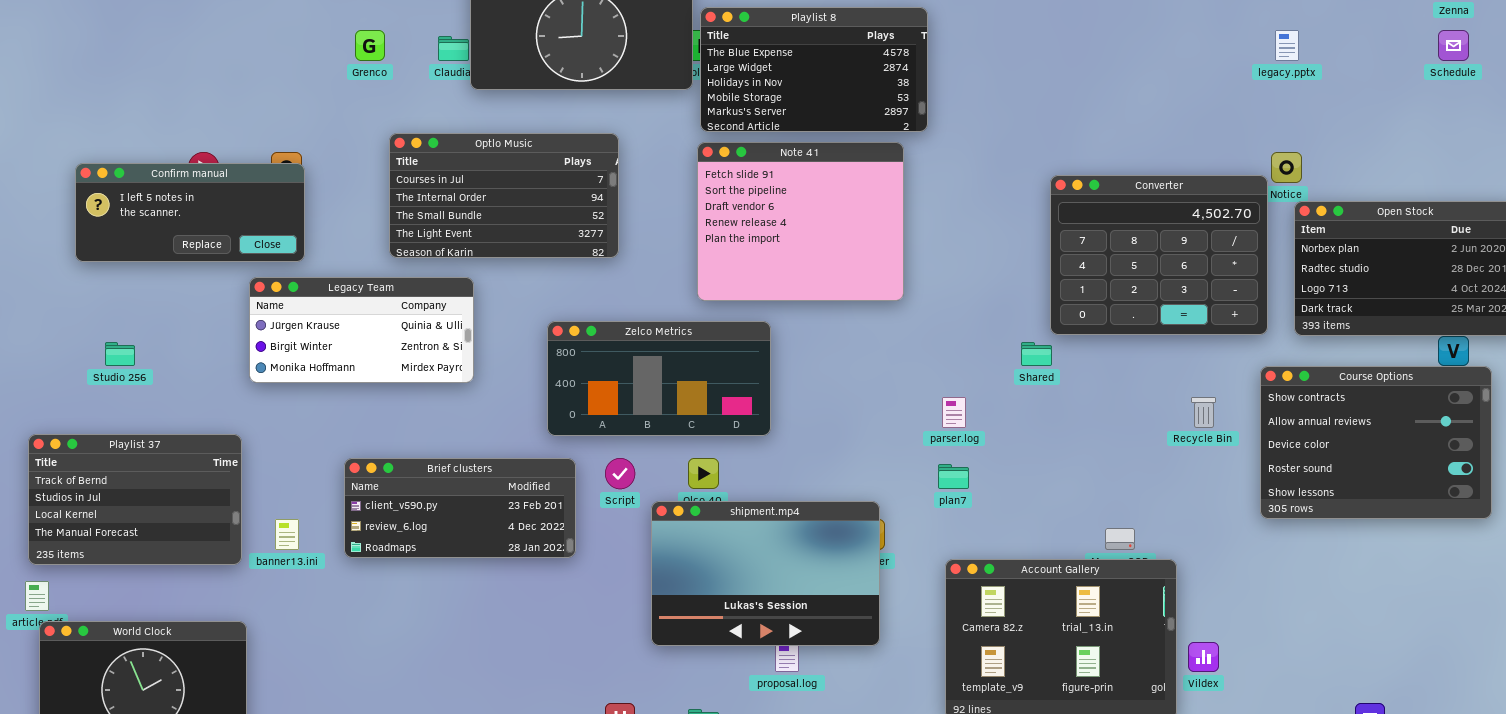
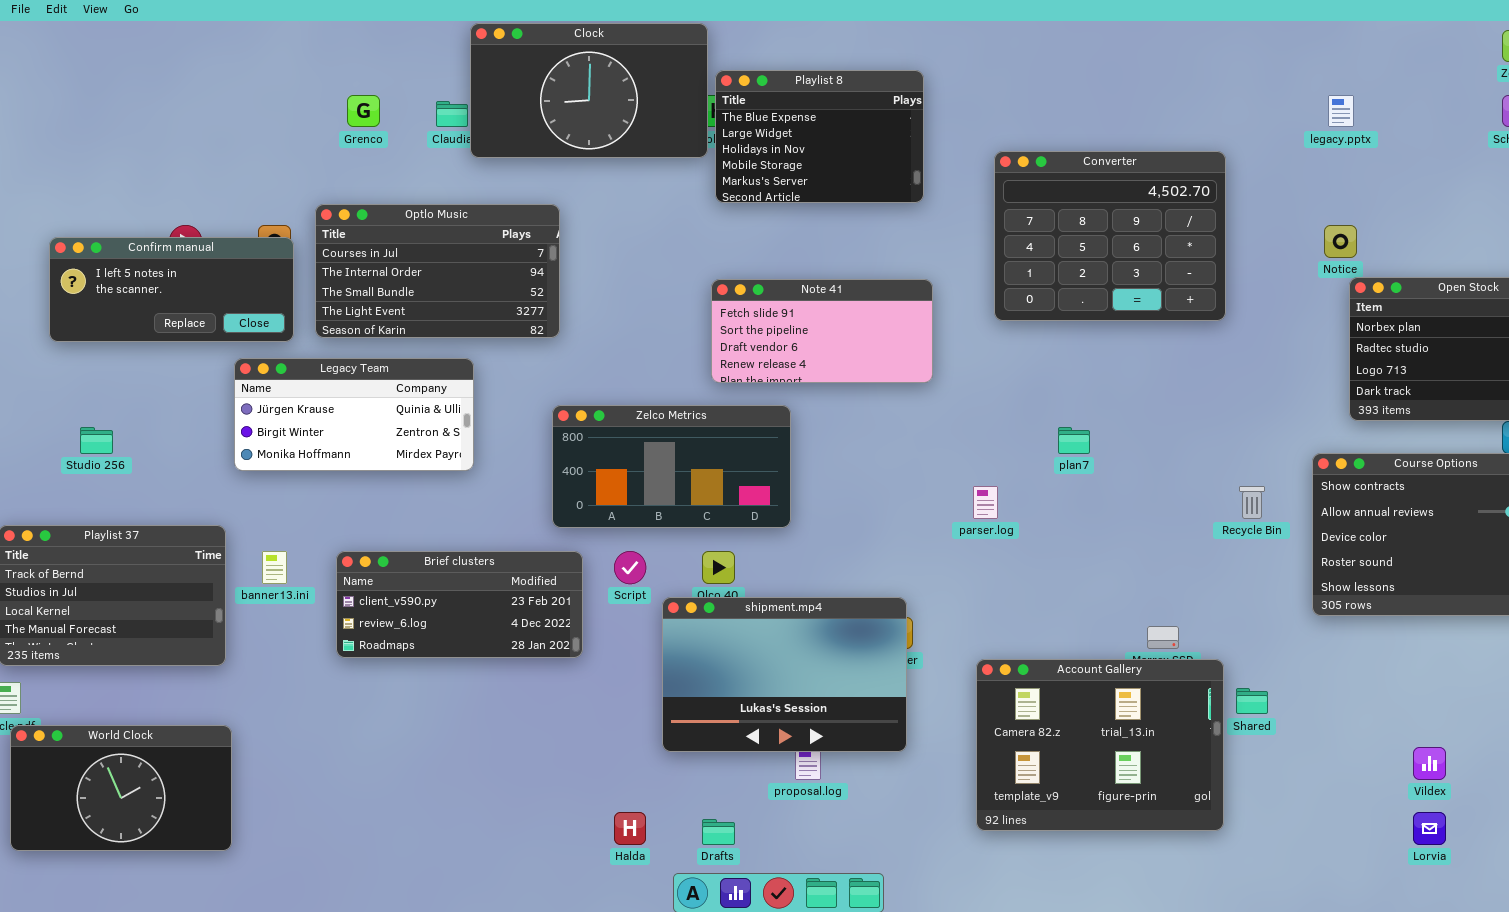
Playlist 8: [700,7,928,132] -> [715,70,924,203], resized
Optlo Music: [389,133,619,258] -> [315,204,560,338], moved
Note 41: [697,142,904,301] -> [711,279,933,383], resized
Converter: [1050,175,1268,335] -> [994,151,1226,321], moved
Shared: [1021,342,1052,366] -> [1236,688,1268,714], moved
plan7: [938,464,969,489] -> [1058,427,1090,454], moved
banner13.ini: [275,519,299,550] -> [262,551,287,584], moved
Vildex: [1188,642,1219,672] -> [1413,747,1446,780], moved

